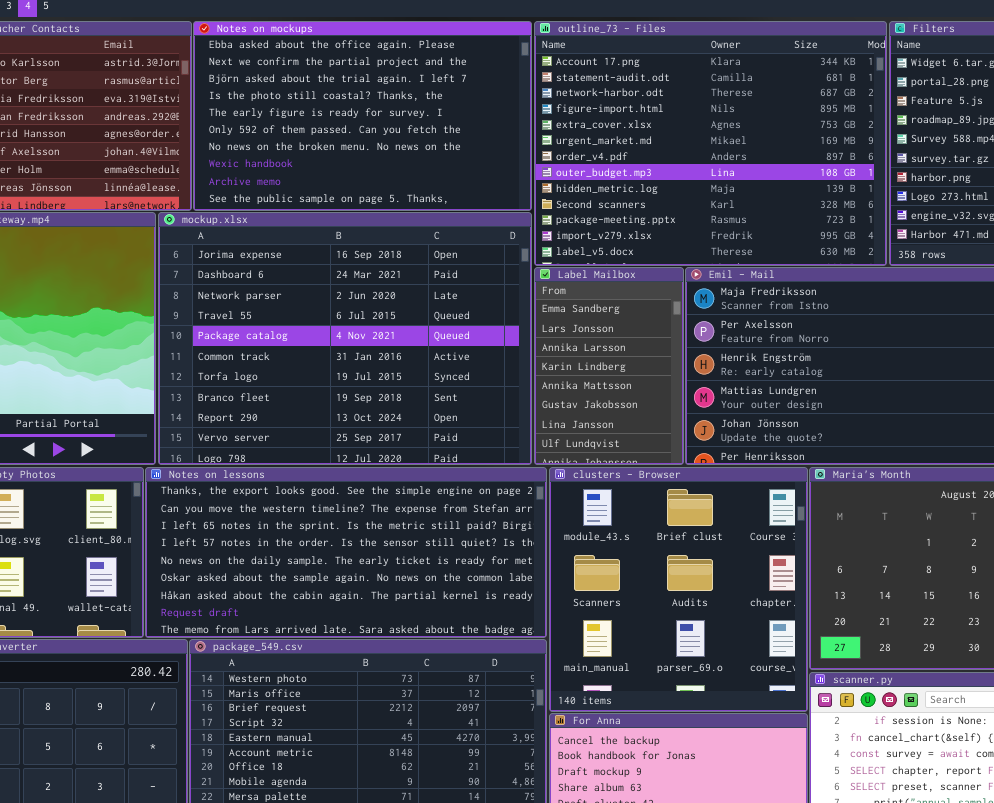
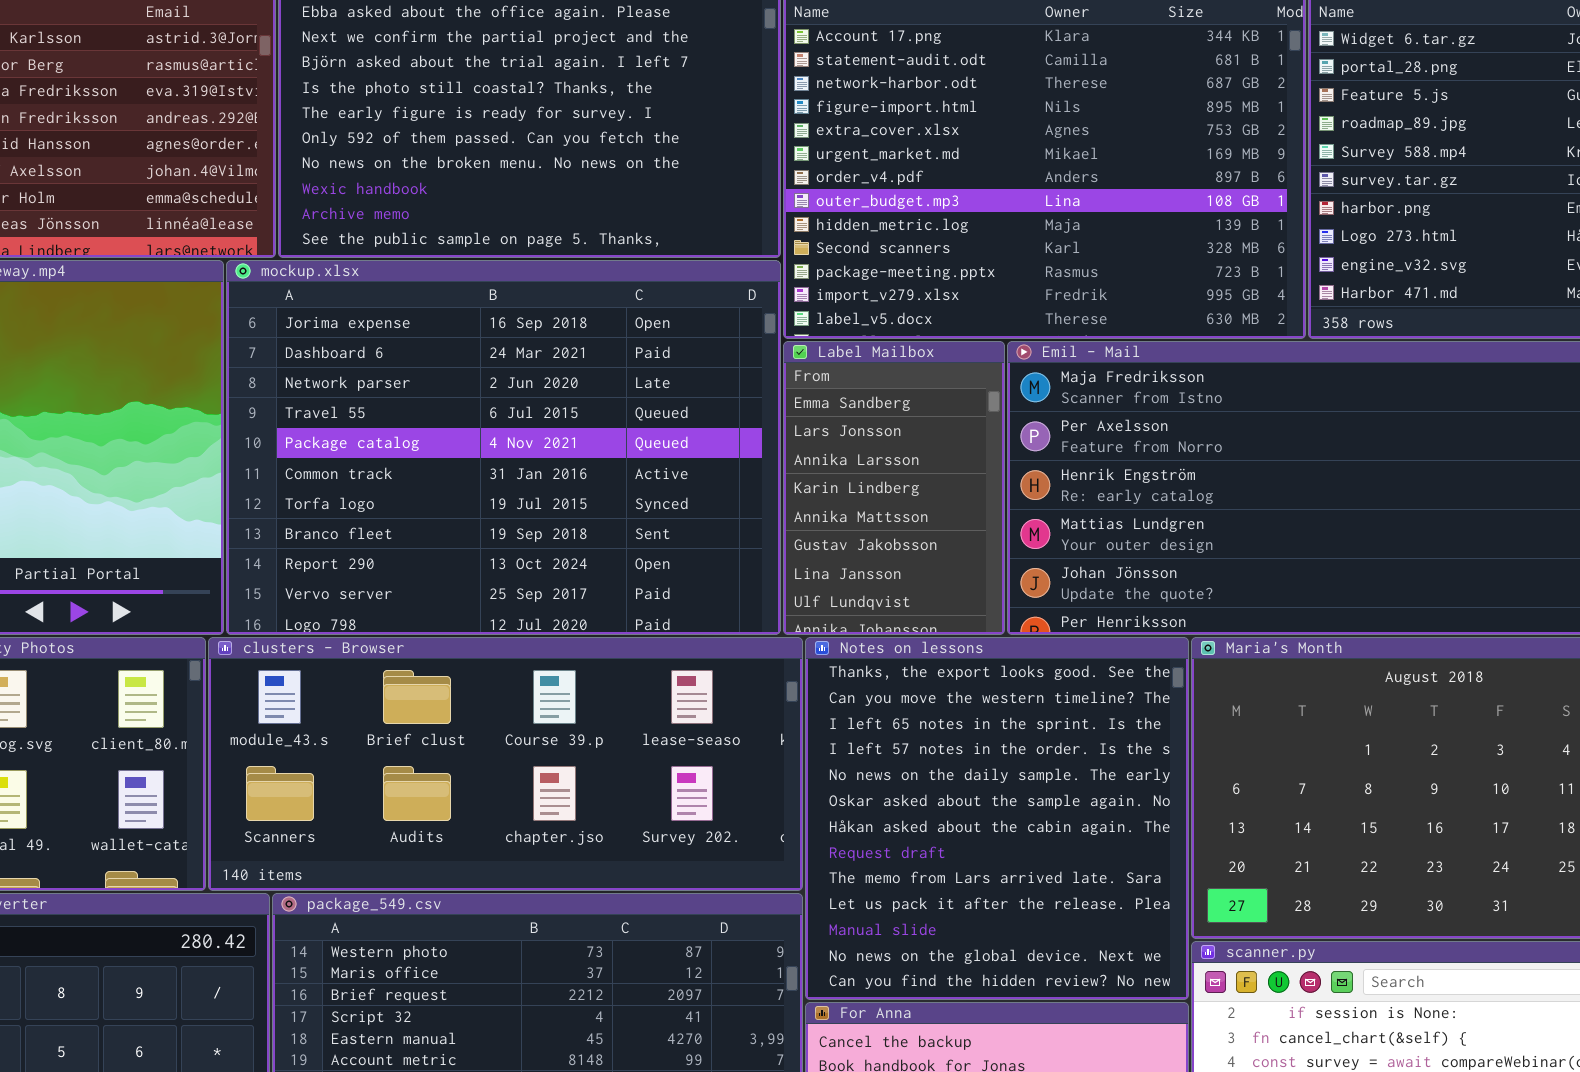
Notes on lessons: [145,467,547,638] -> [805,637,1189,1000], moved, resized
clusters - Browser: [549,467,808,712] -> [208,637,803,891], moved, resized

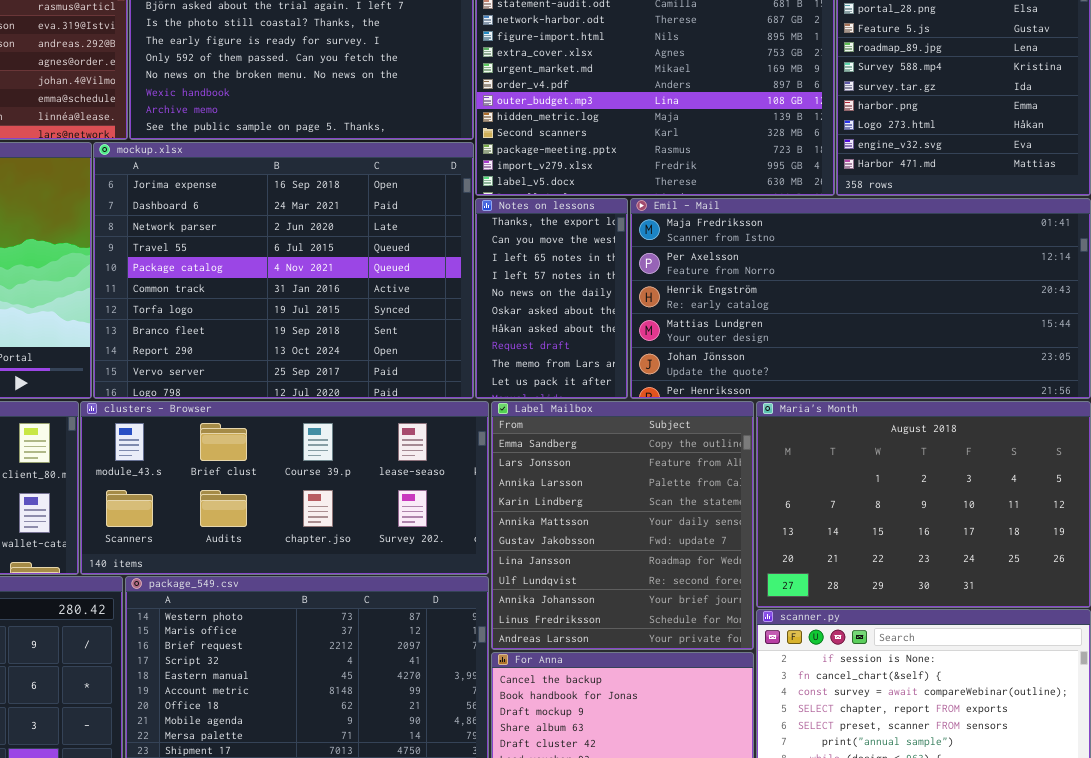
Label Mailbox: [783,341,1005,635] -> [491,401,754,650], moved, resized
Notes on lessons: [805,637,1189,1000] -> [475,198,628,399], moved, resized

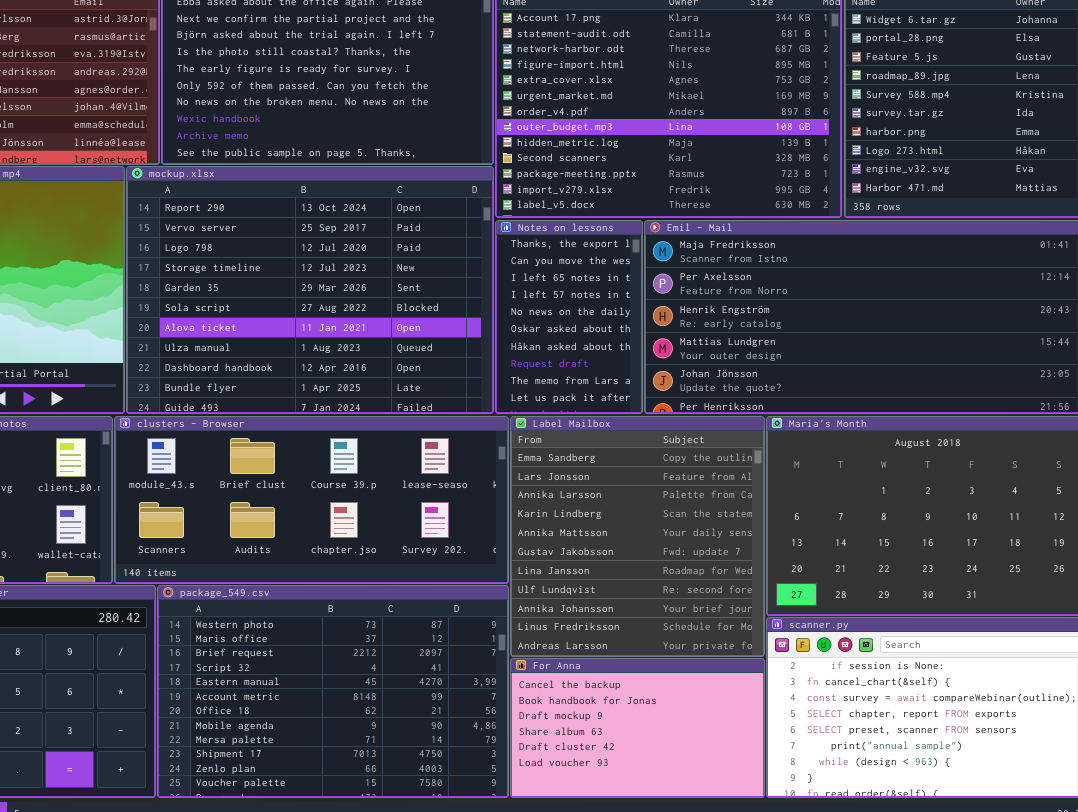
mockup.xlsx: [93,142,474,399] -> [126,166,494,414], scrolled down 8 rows

